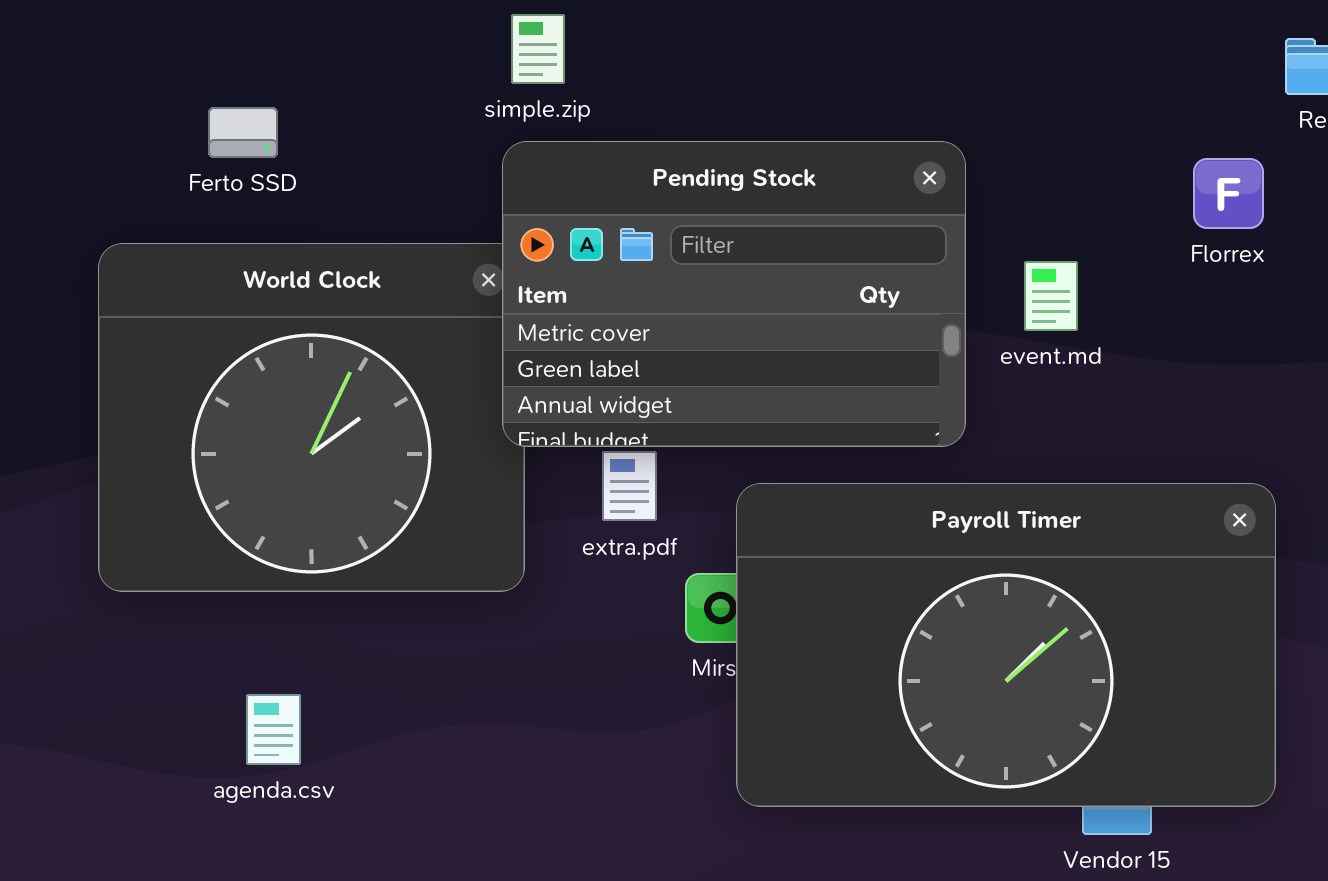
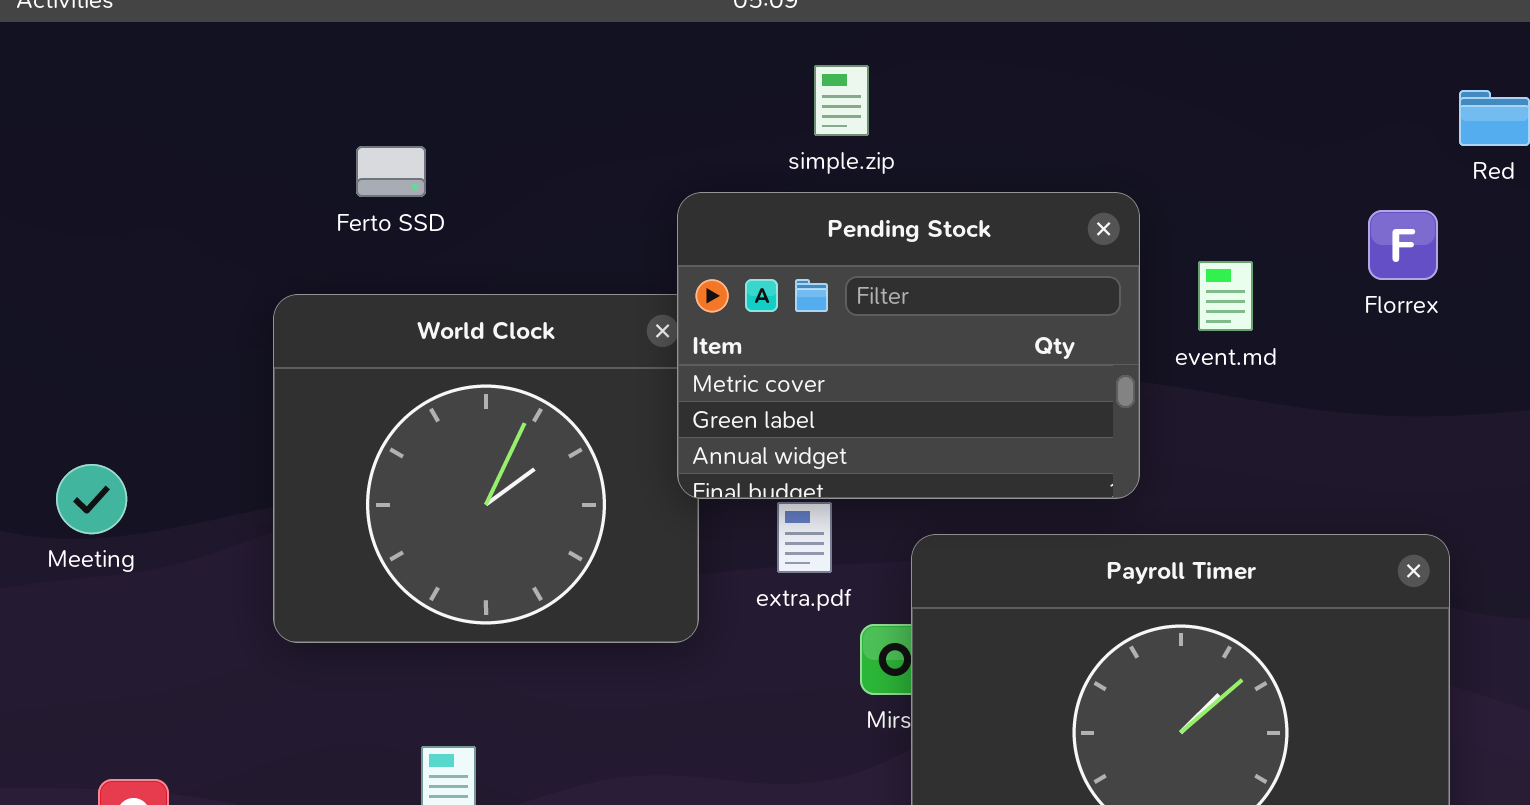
simple.zip: [511,14,565,84] -> [814,65,869,136], moved
Ferto SSD: [208,107,278,158] -> [356,146,426,197], moved
event.md: [1024,261,1078,331] -> [1198,261,1253,331], moved

